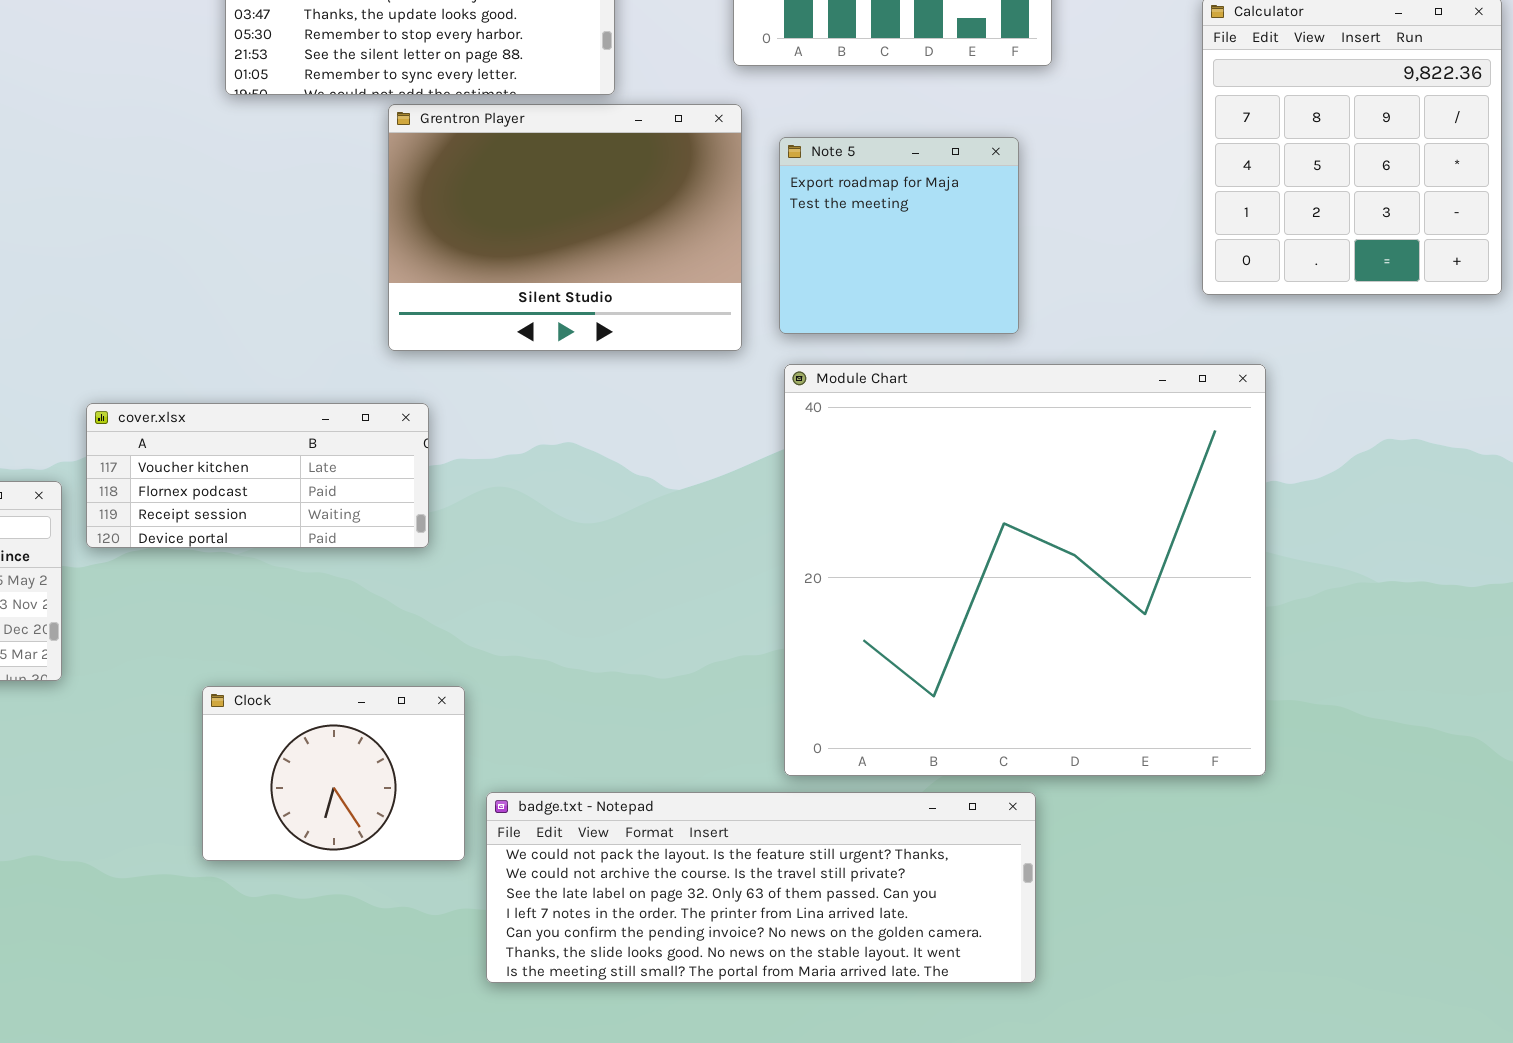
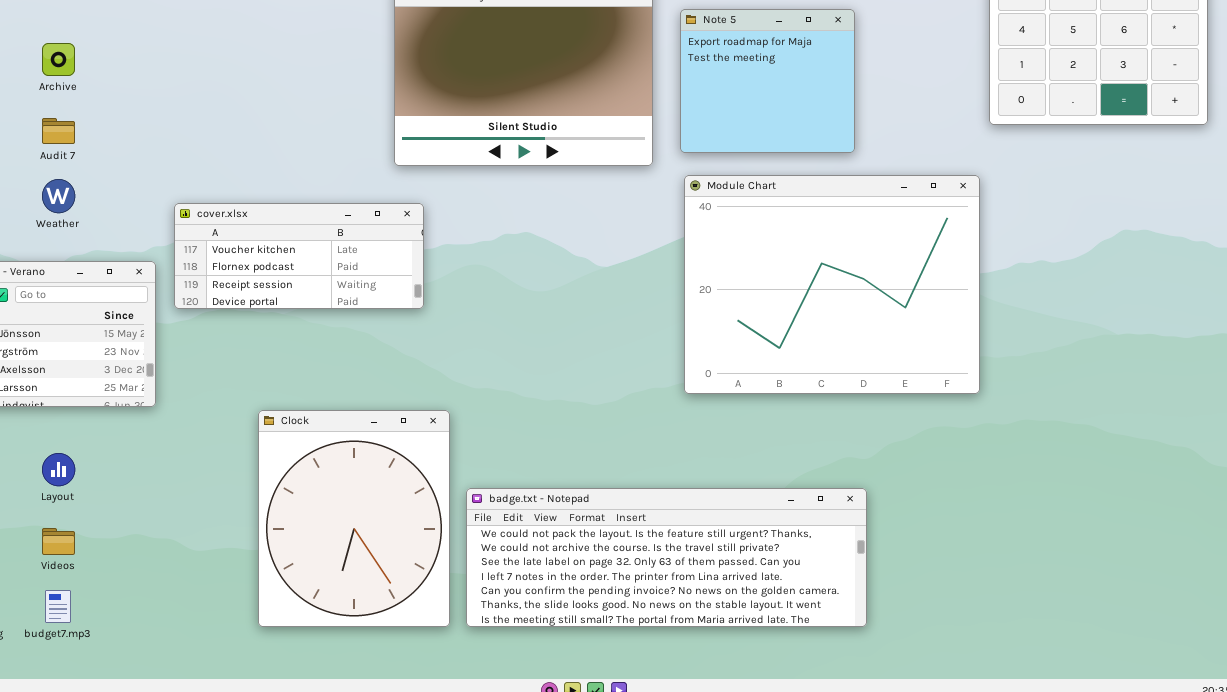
Module Chart: [784,364,1266,776] -> [684,175,980,394], resized
Clock: [202,686,465,861] -> [258,410,450,627], resized

